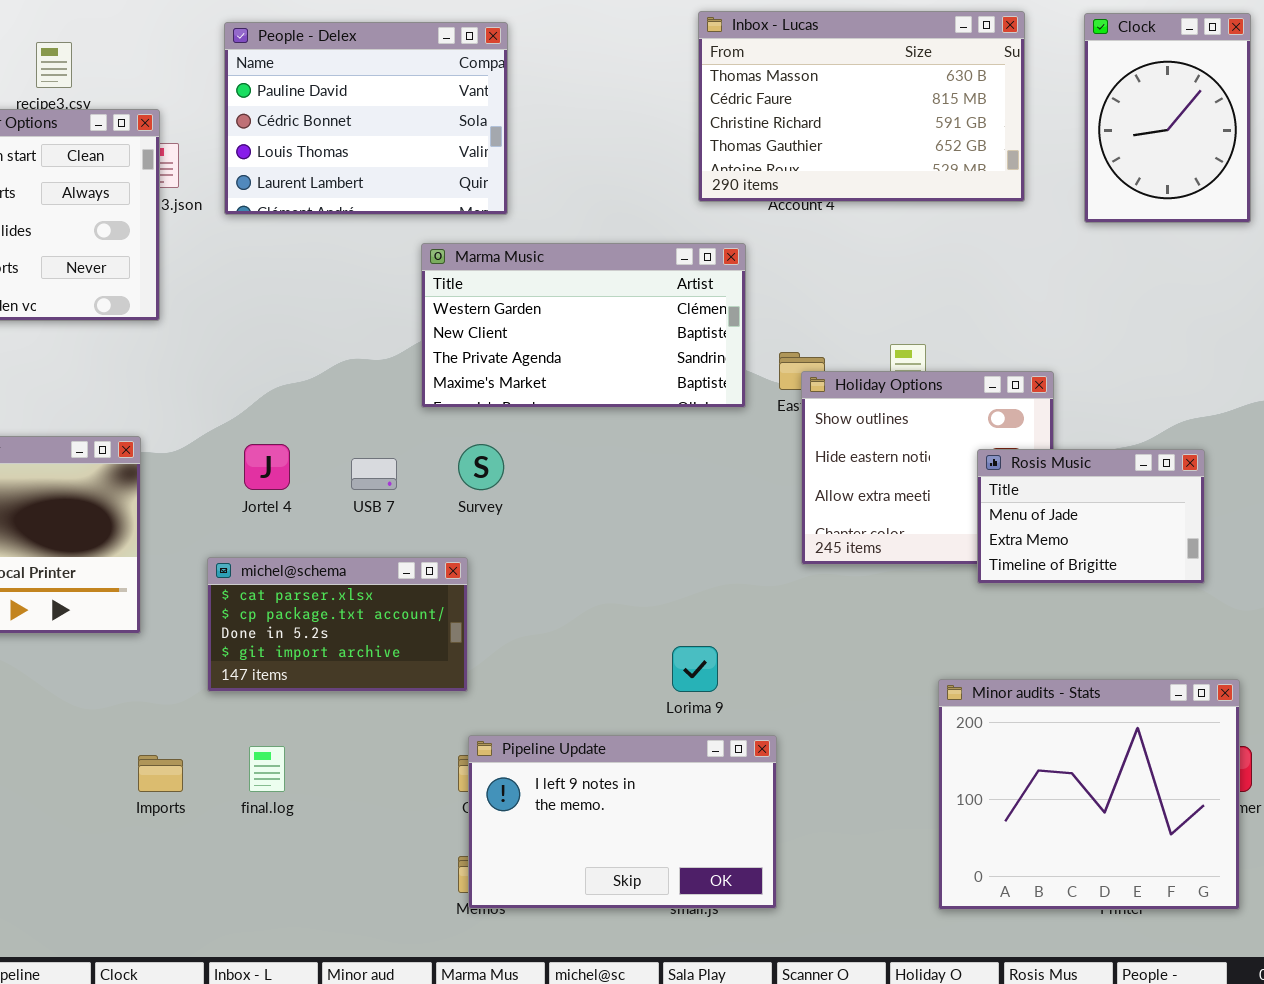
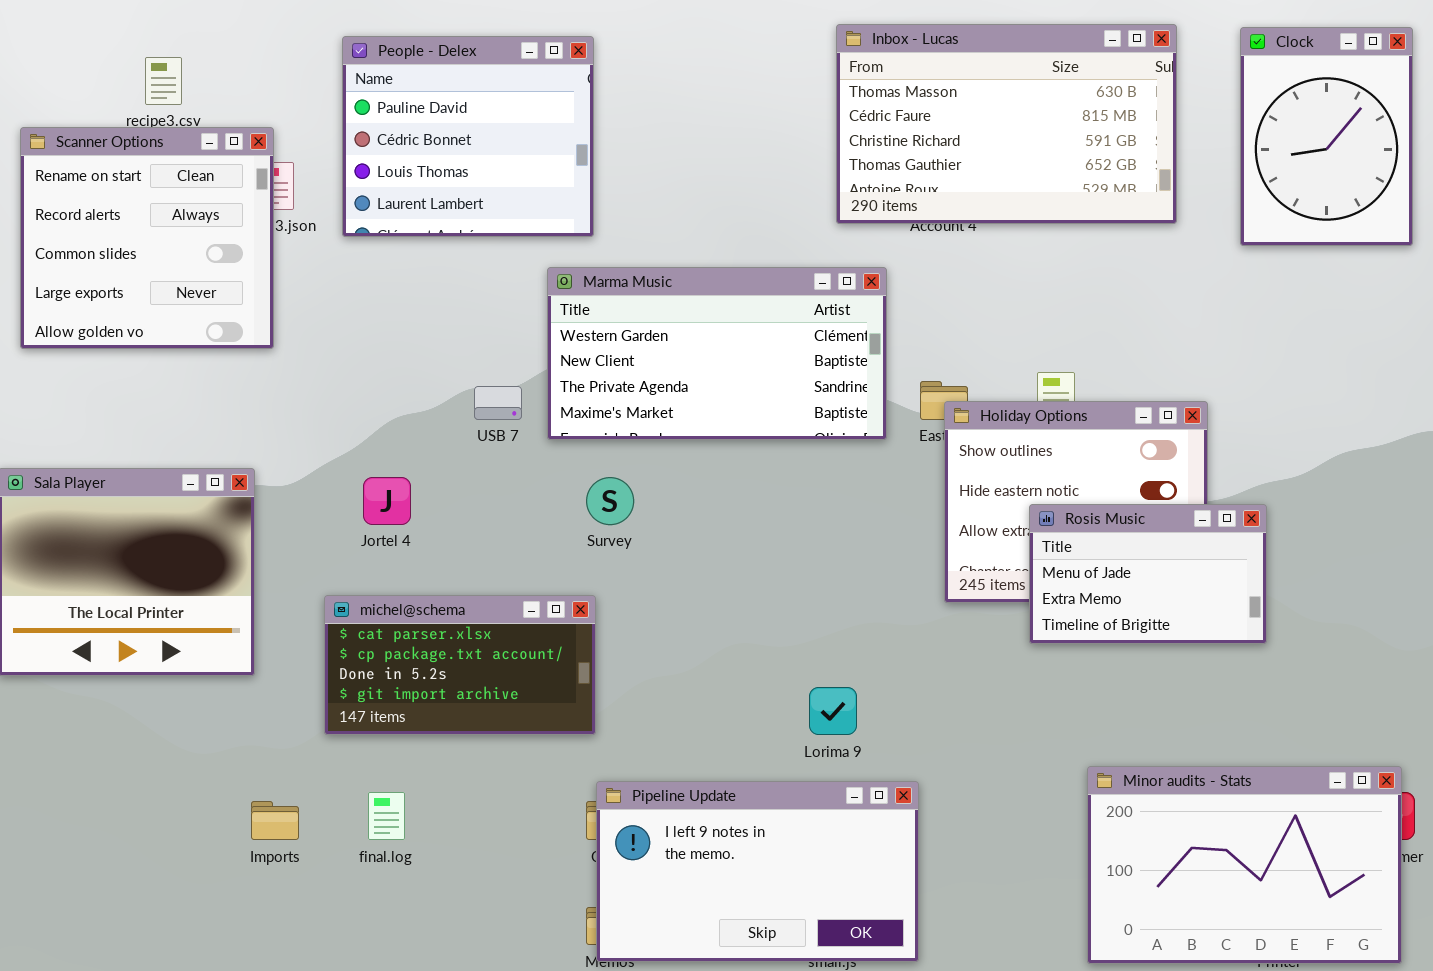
People - Delex: [224,22,508,215] -> [342,36,594,237], resized
Rosis Music: [977,449,1205,584] -> [1029,504,1267,644], moved
USB 7: [351,458,397,490] -> [474,386,522,420], moved
Minor audits - Stats: [938,679,1240,910] -> [1087,766,1402,964], resized

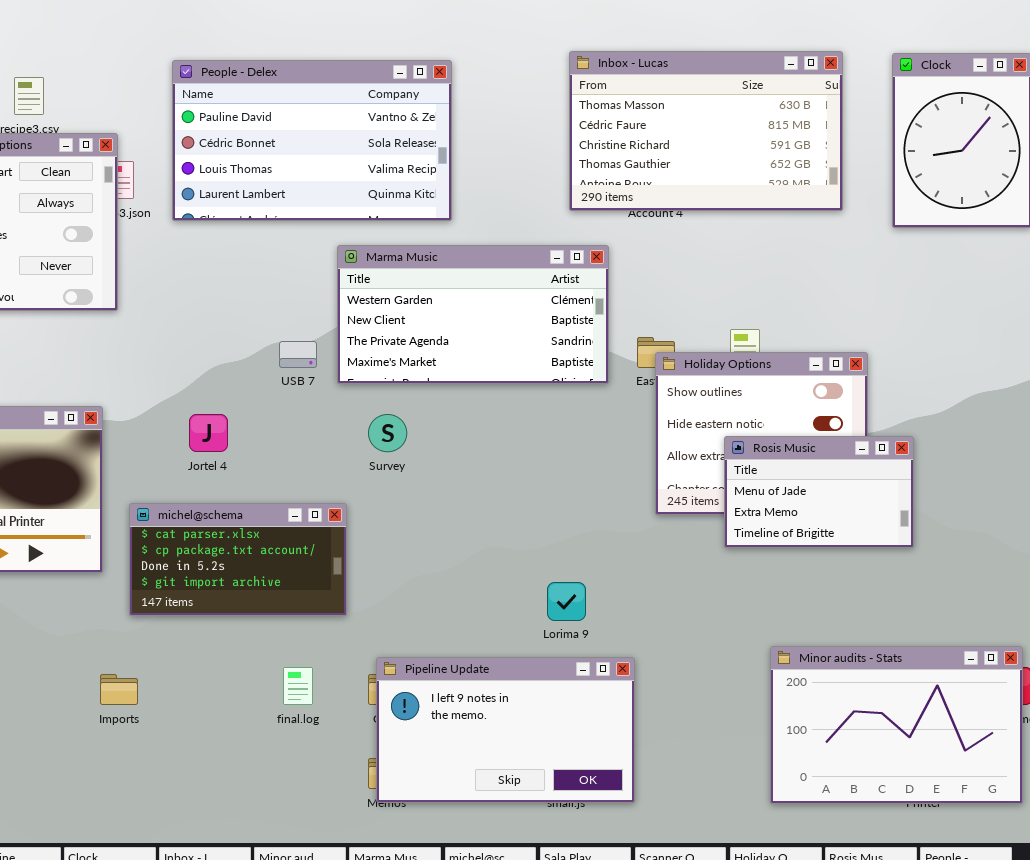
People - Delex: [342,36,594,237] -> [172,60,452,221], resized
michel@schema: [324,595,596,735] -> [129,503,347,616], moved
final.log: [368,792,405,840] -> [283,667,313,705], moved

